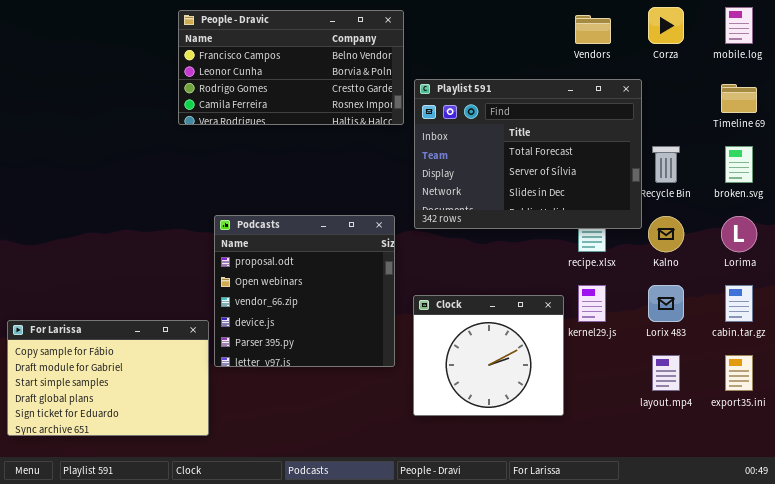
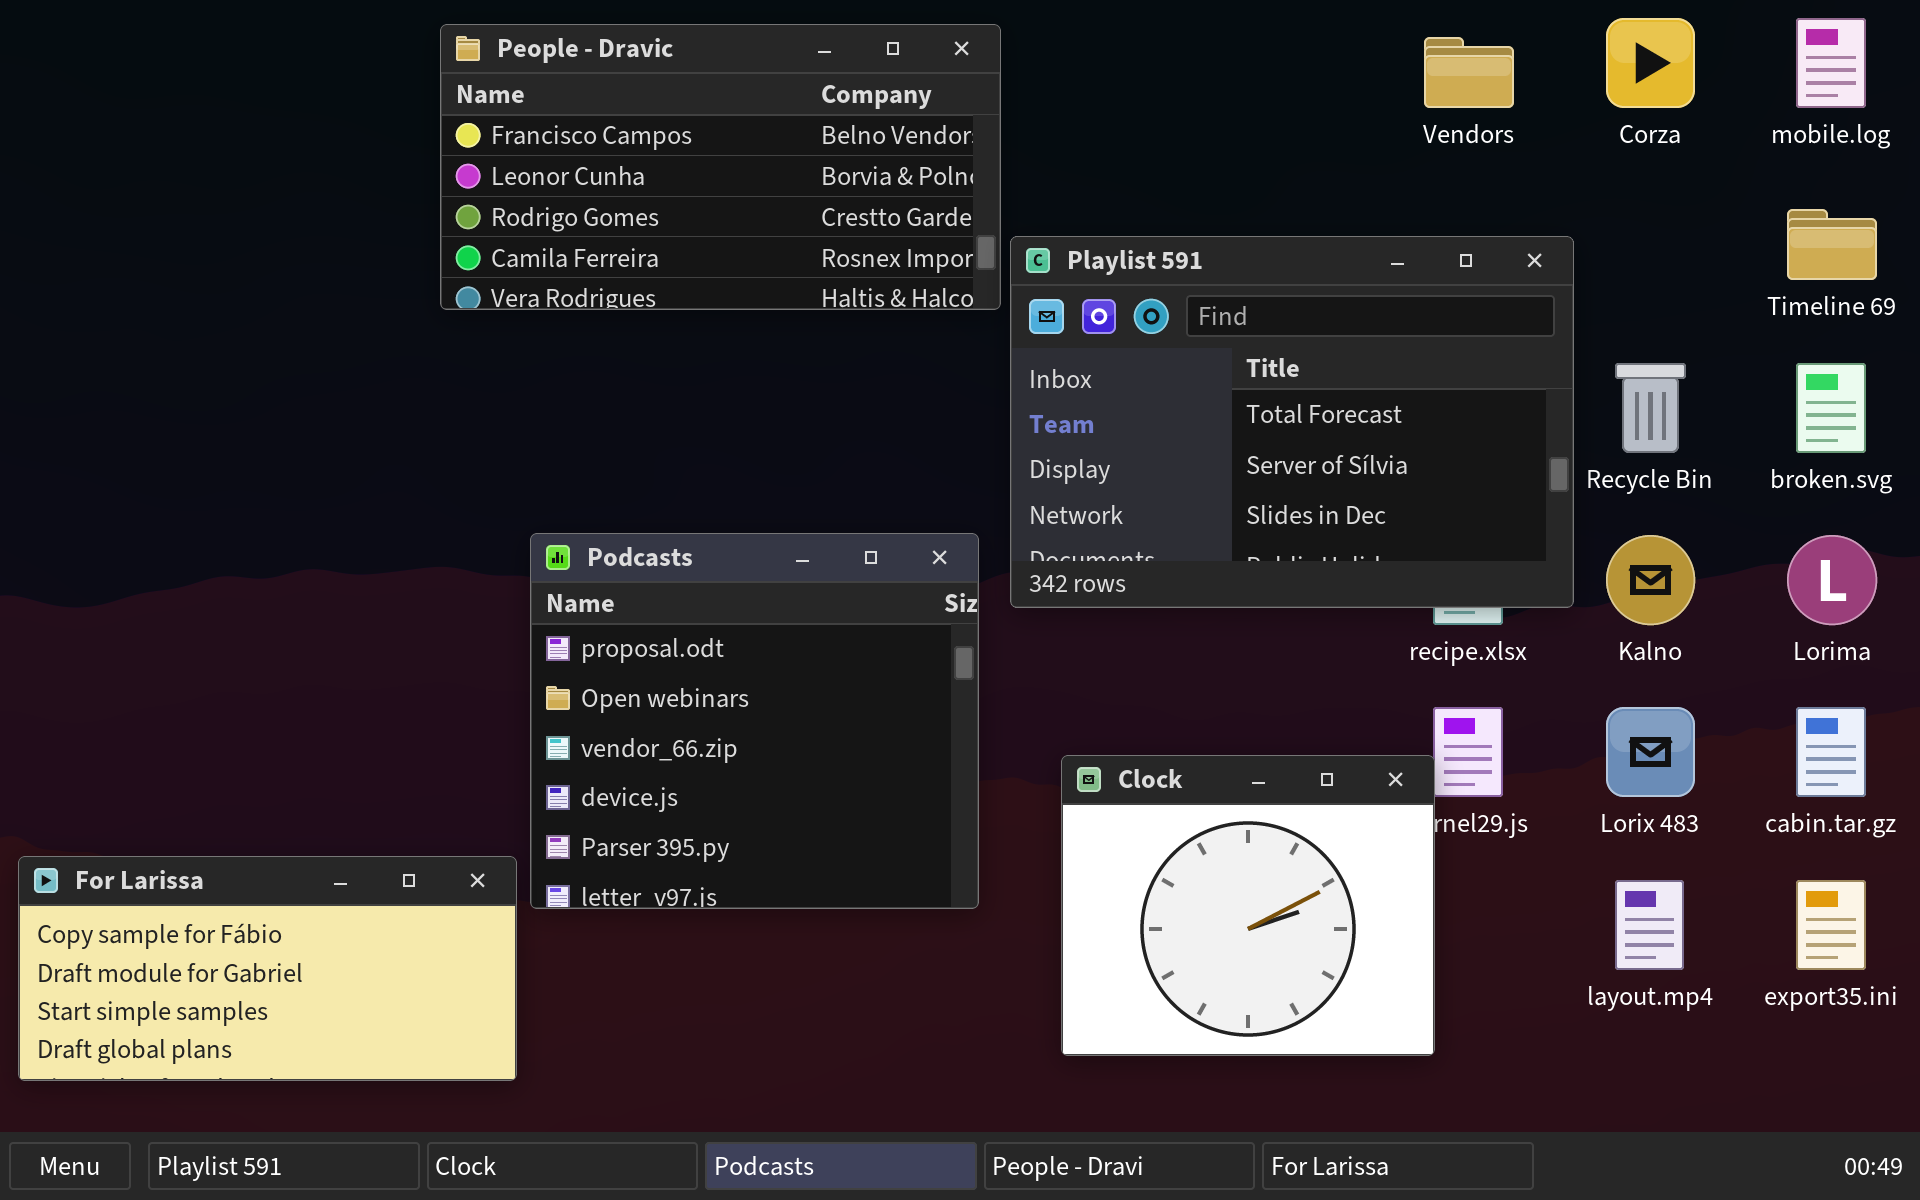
Playlist 591: [414,79,642,229] -> [1010,236,1574,608], moved
Clock: [413,295,564,416] -> [1061,755,1435,1056], moved
For Larissa: [7,320,209,436] -> [18,856,517,1081], resized

